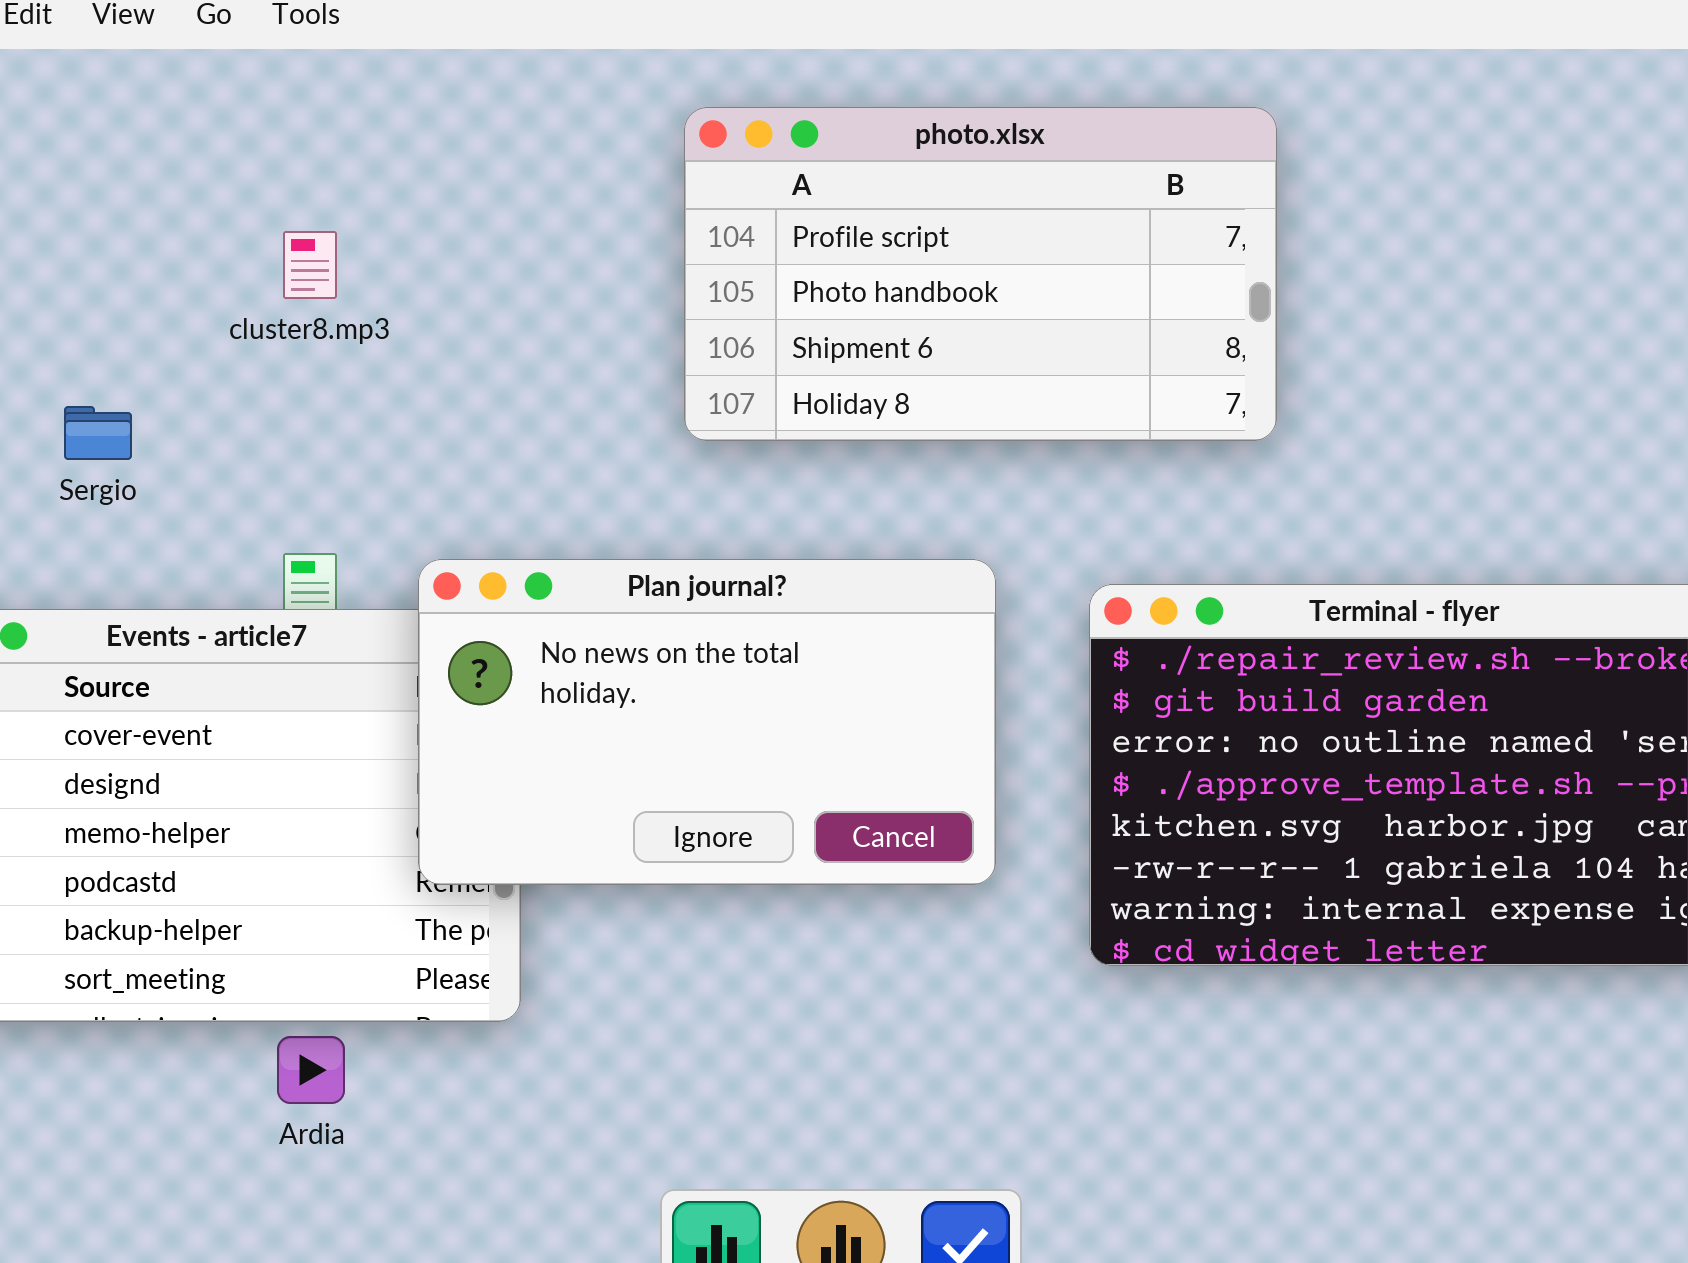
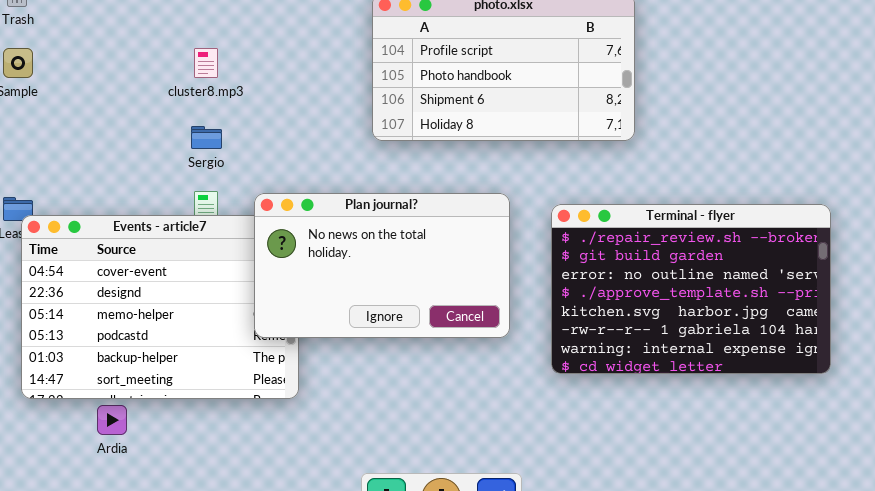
Sergio: [64,406,132,460] -> [191,126,222,149], moved
Ardia: [277,1036,345,1104] -> [97,405,127,435], moved

